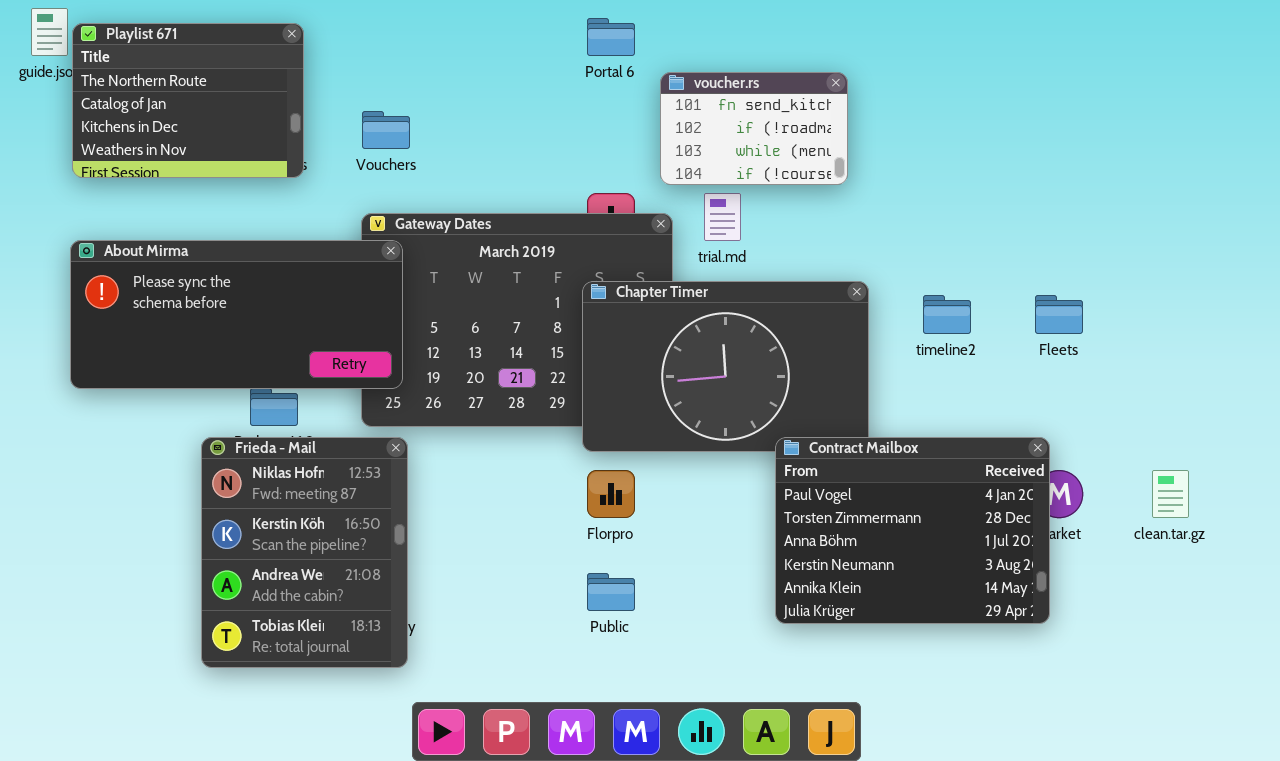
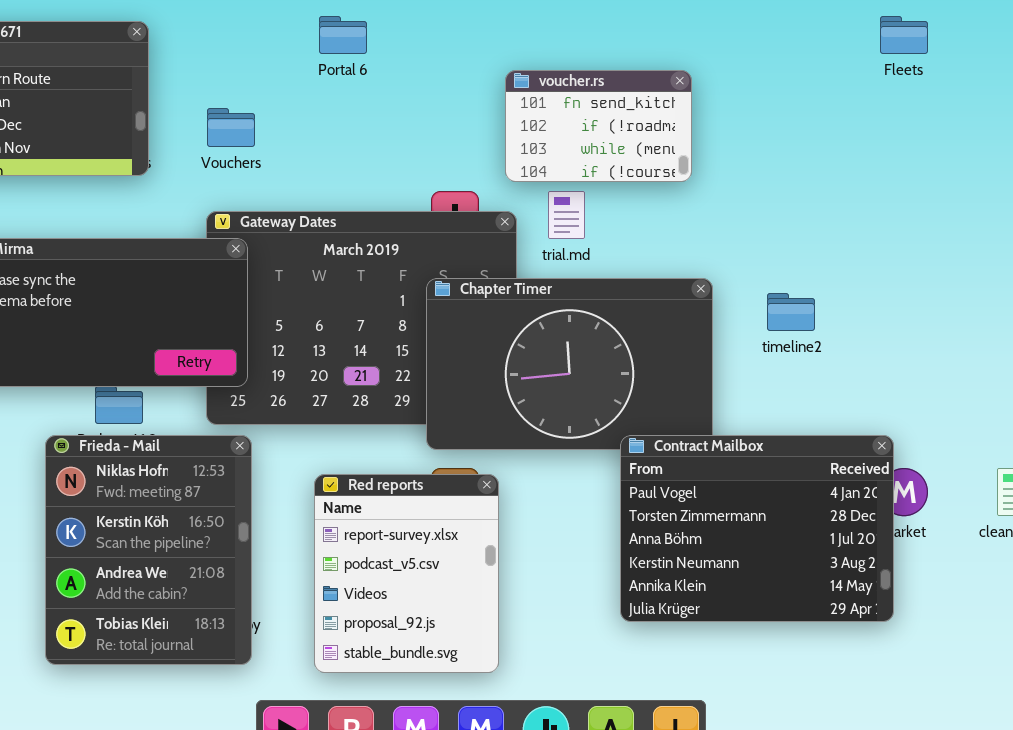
Portal 6: [587,18,635,56] -> [319,16,367,54], moved
Fleets: [1035,295,1083,334] -> [880,16,928,54], moved
Red reports: none -> [314,474,499,673], opened

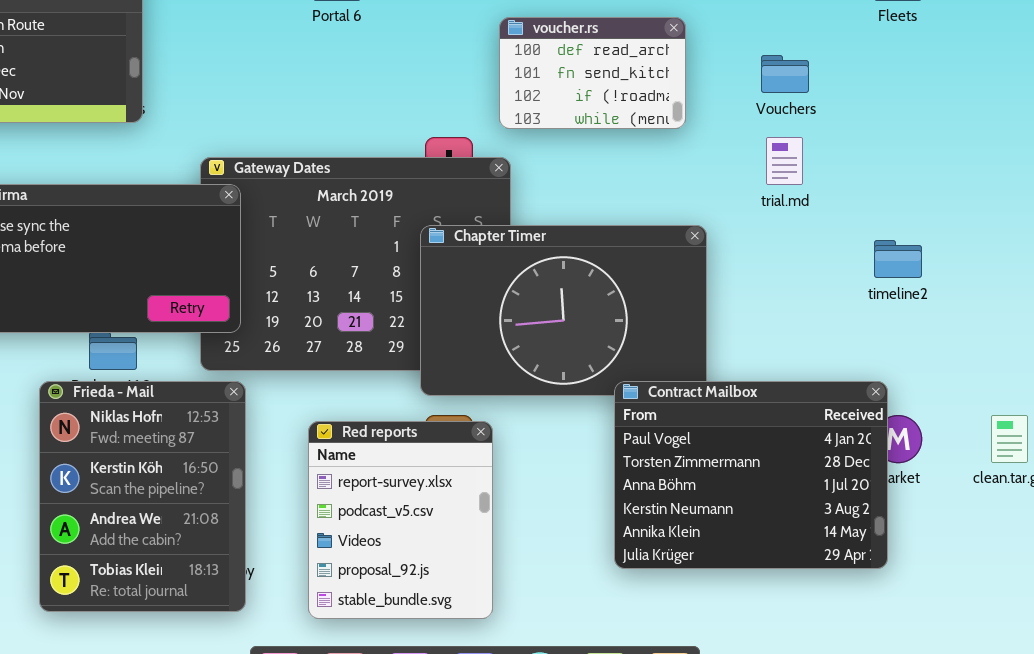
voucher.rs: [505,70,692,182] -> [499,17,686,129], scrolled up 1 row
Vouchers: [207,108,255,147] -> [761,55,809,93], moved
trial.md: [548,191,585,239] -> [766,137,803,185], moved
timeline2: [767,293,815,331] -> [874,240,922,278], moved

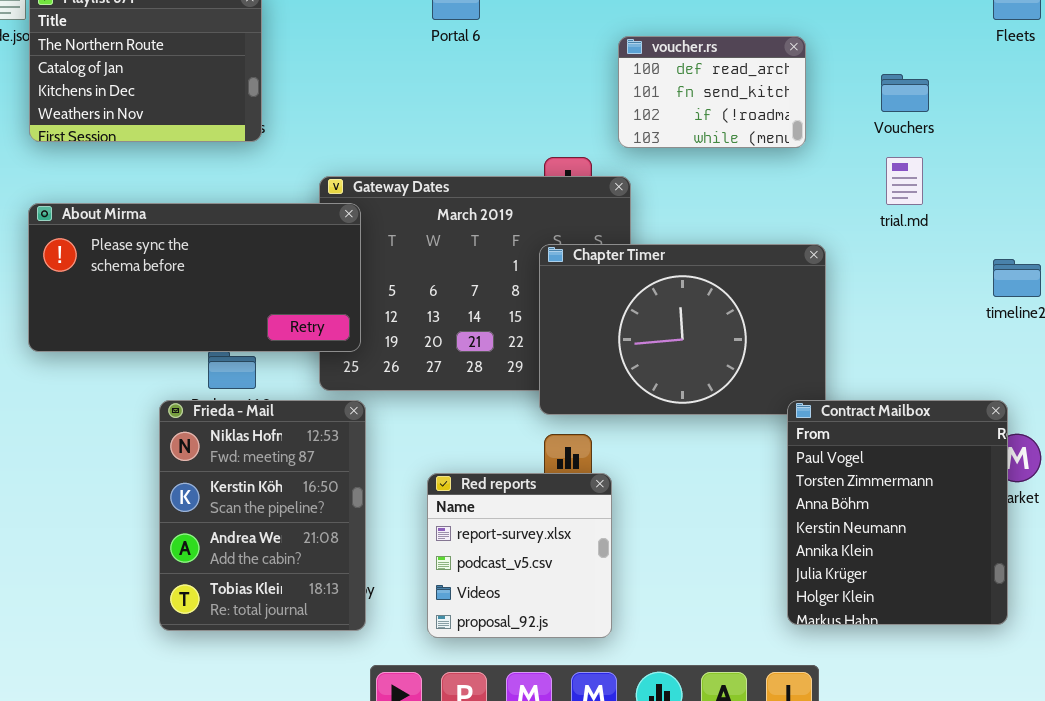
Contract Mailbox: [614,381,888,569] -> [787,400,1008,625], resized
Red reports: [308,421,493,619] -> [427,473,612,638], resized

